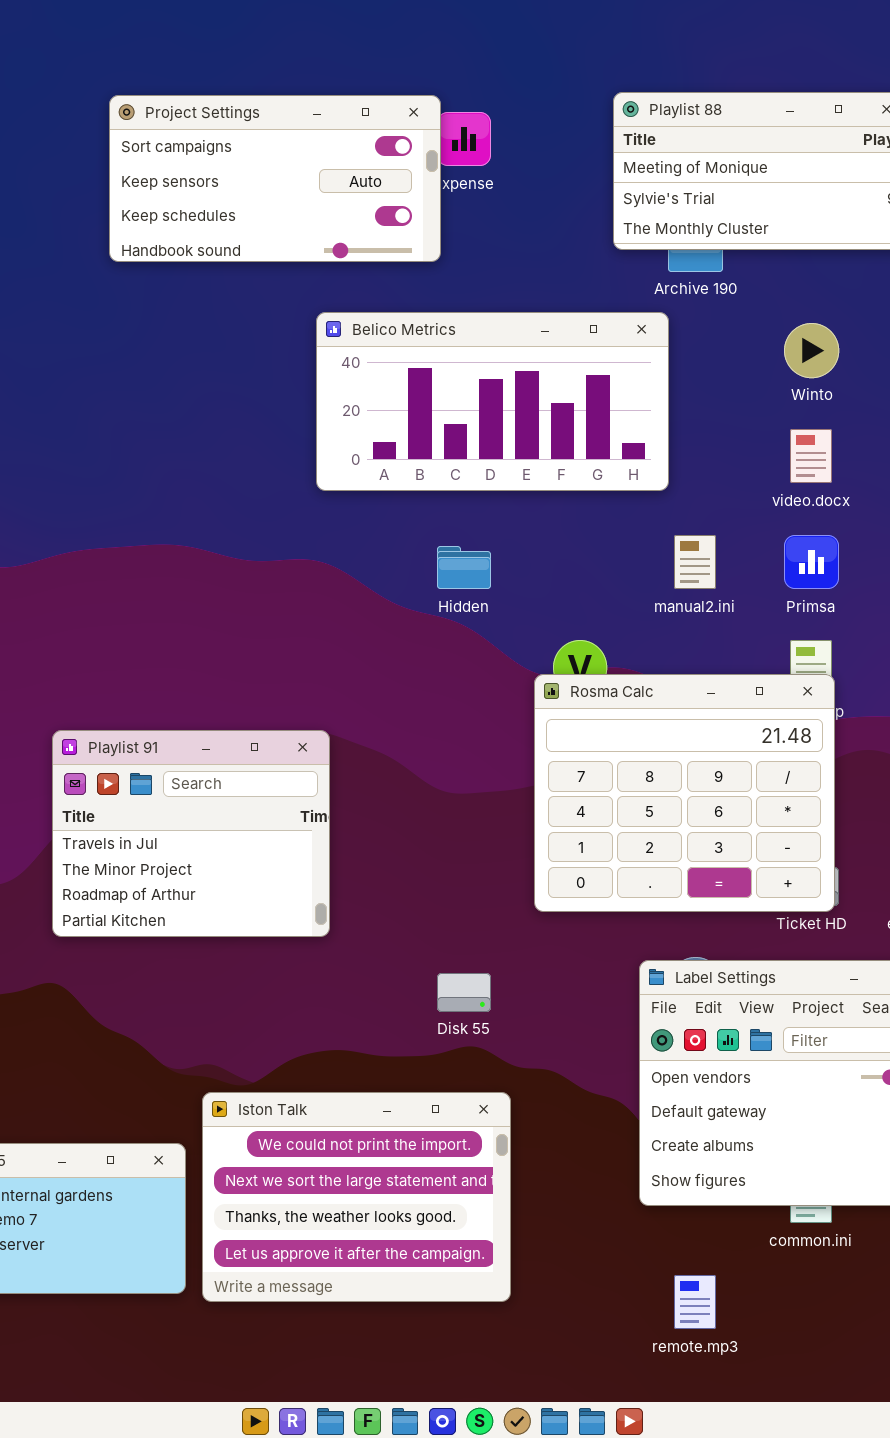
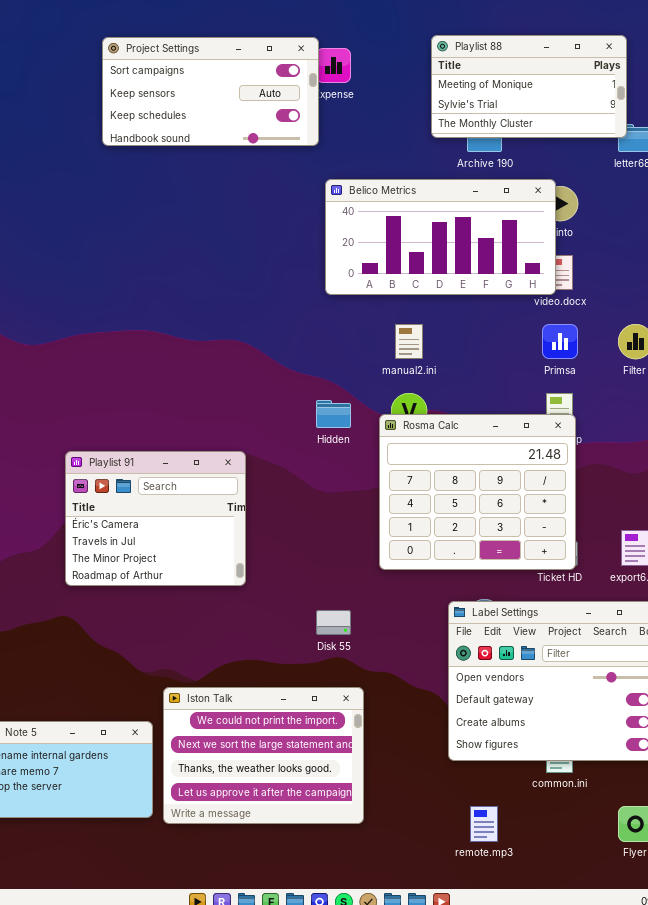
Belico Metrics: [316,312,669,491] -> [325,179,556,295], moved
manual2.ini: [674,535,716,589] -> [395,324,423,359], moved
Hidden: [437,546,491,589] -> [316,400,351,428], moved
Playlist 91: [52,730,330,937] -> [65,451,246,586], scrolled up 1 row

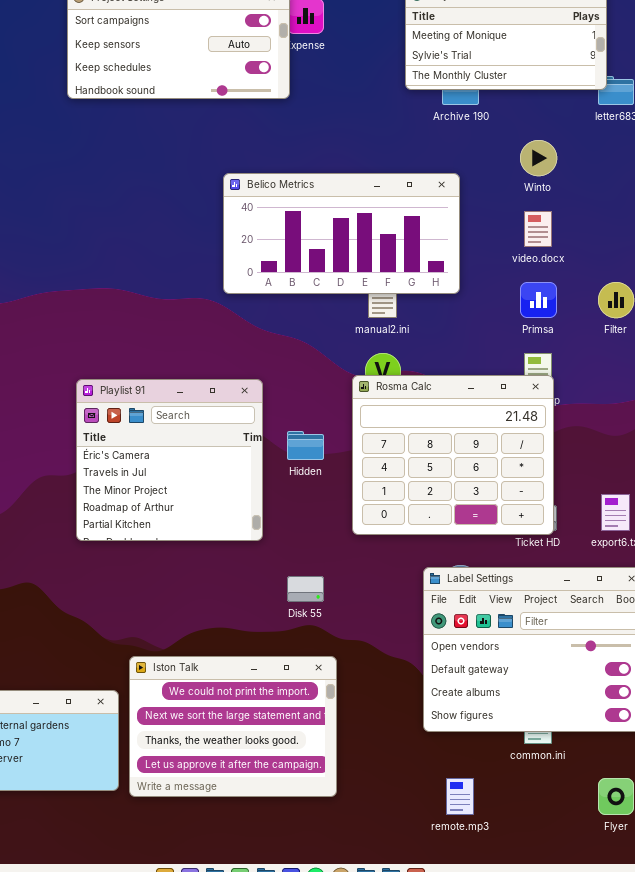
Belico Metrics: [325,179,556,295] -> [223,173,460,294], moved
Hidden: [316,400,351,428] -> [287,431,324,460], moved
Playlist 91: [65,451,246,586] -> [76,379,263,541], moved, resized

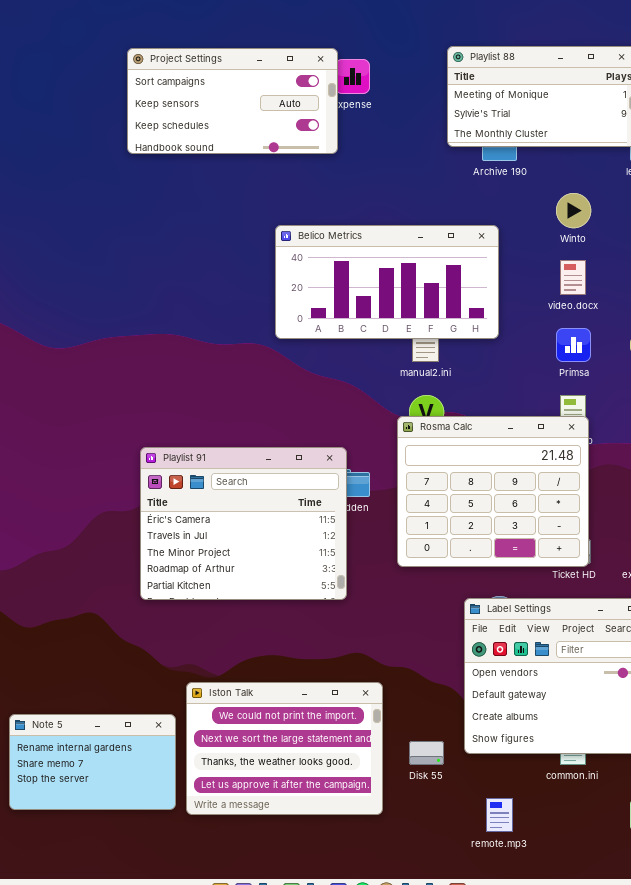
Playlist 91: [76,379,263,541] -> [140,447,347,600], moved, resized
Disk 55: [287,576,324,602] -> [409,741,444,765], moved

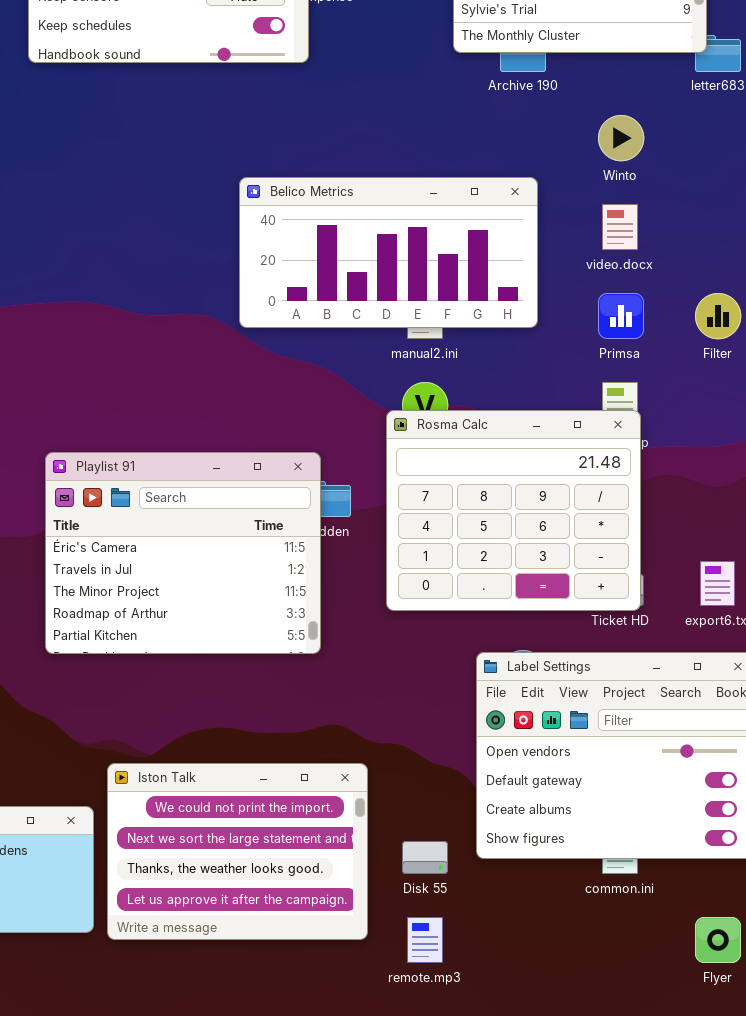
Belico Metrics: [275,225,499,339] -> [239,177,538,328], moved
remote.mp3: [486,798,513,832] -> [407,917,443,963], moved

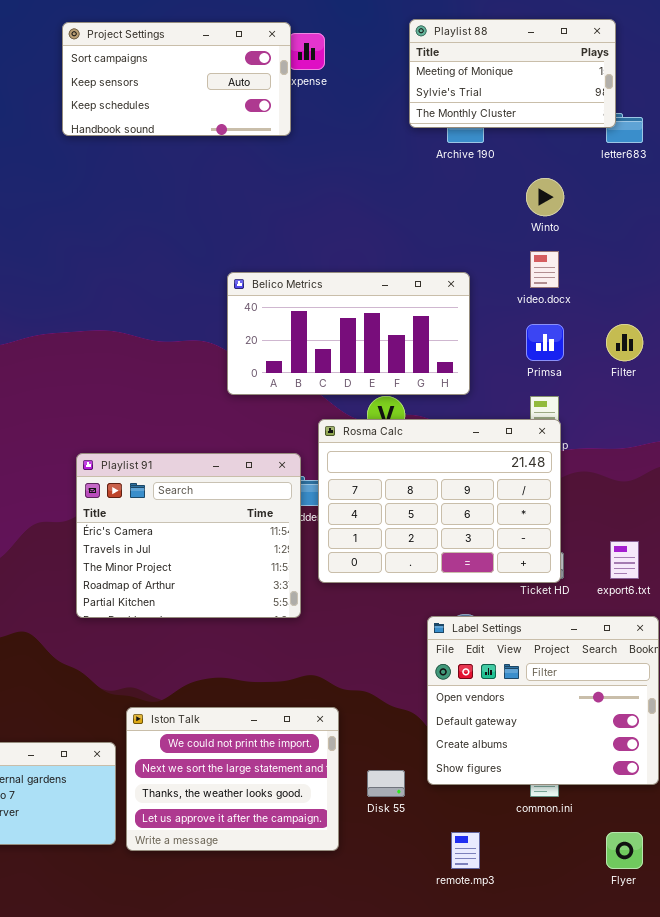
Belico Metrics: [239,177,538,328] -> [227,272,470,395], moved
Rosma Calc: [386,410,641,611] -> [318,419,561,583], resized
remote.mp3: [407,917,443,963] -> [451,832,480,869], moved

